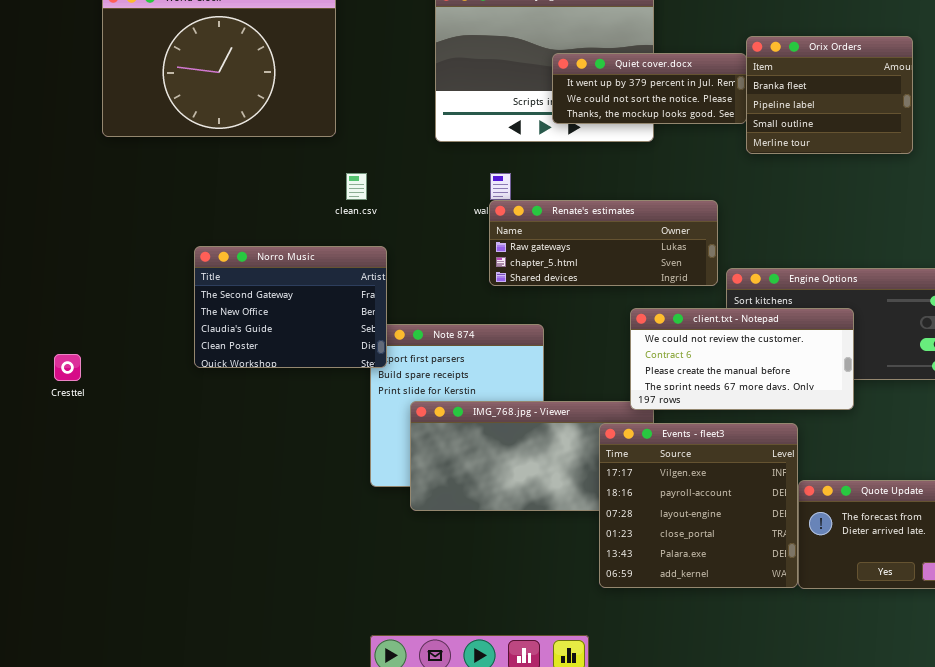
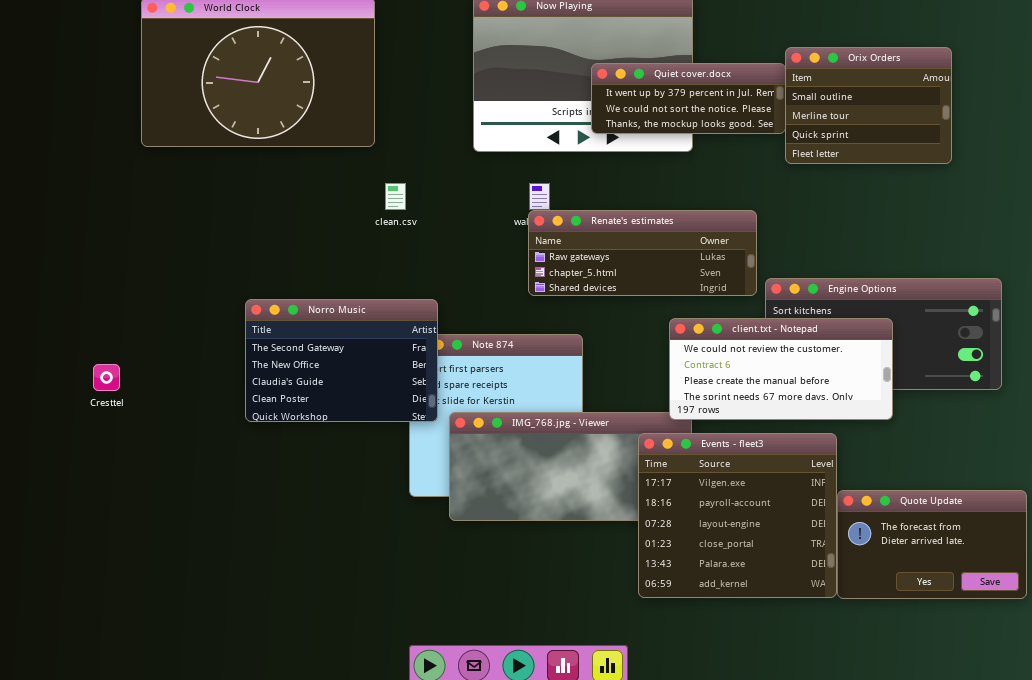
Orix Orders: [746,36,913,154] -> [785,47,952,164], scrolled down 2 rows
Norro Music: [194,246,387,368] -> [245,299,438,422], moved

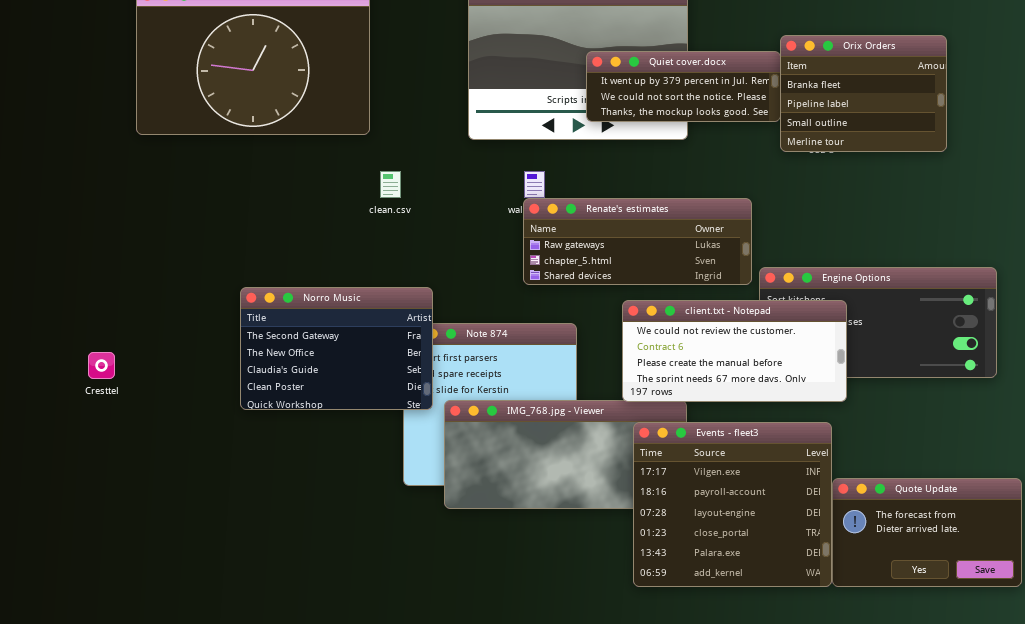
Orix Orders: [785,47,952,164] -> [780,35,947,152], scrolled up 2 rows
client.txt - Notepad: [669,318,893,420] -> [622,300,847,402], moved

